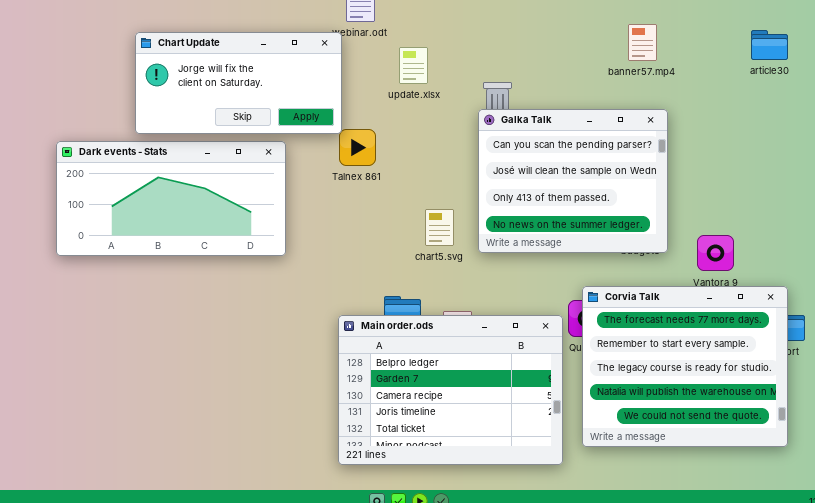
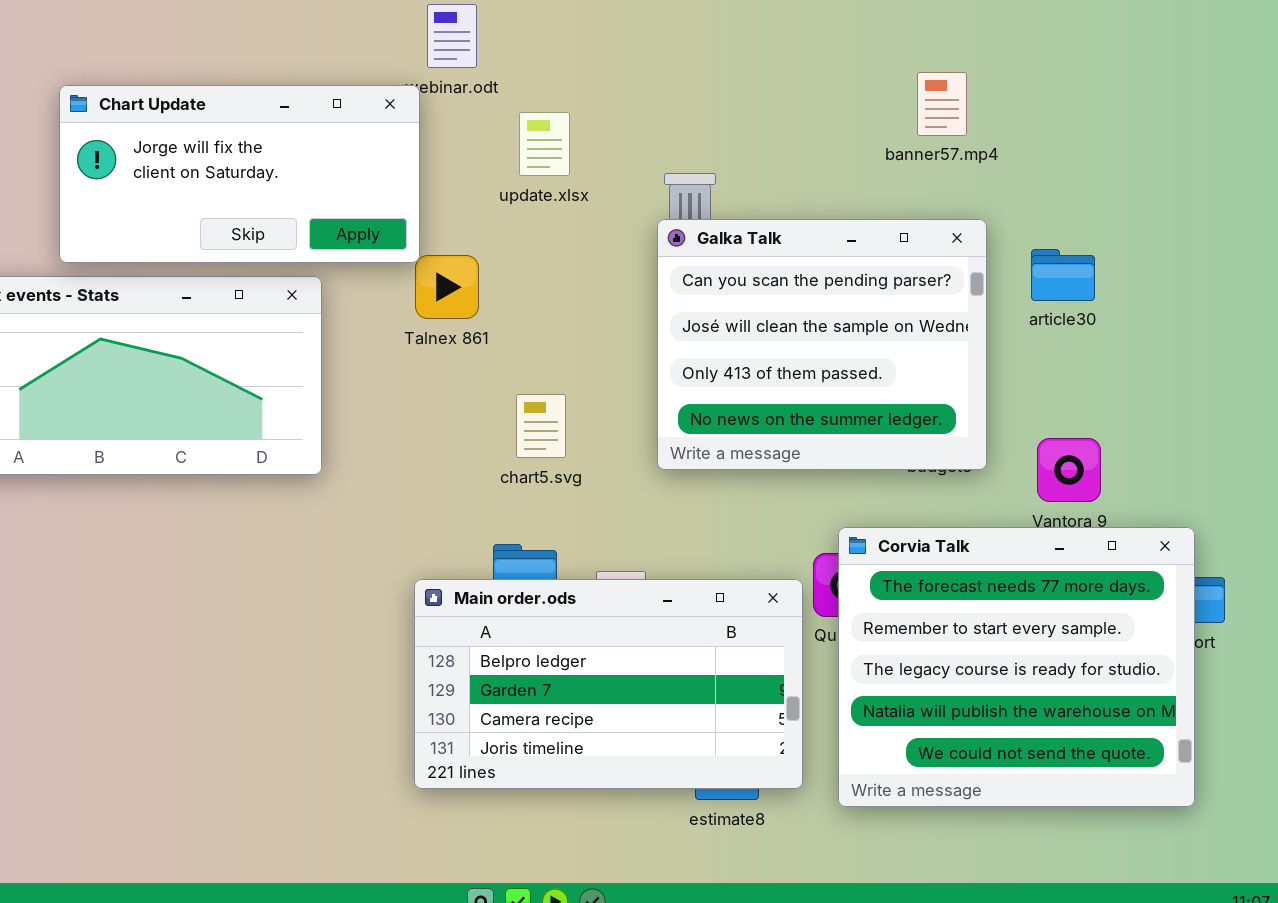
article30: [751,30,788,60] -> [1031,249,1095,301], moved
chart5.svg: [425,209,454,246] -> [516,394,566,458], moved
Main order.ods: [338,315,563,465] -> [414,579,803,789], resized

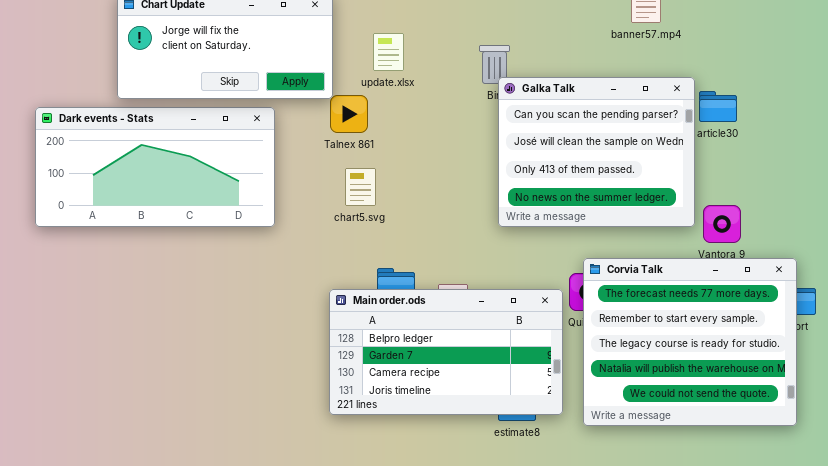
update.xlsx: [519,112,570,176] -> [373,33,404,71], moved
Galka Talk: [657,219,987,470] -> [498,77,695,227], moved
chart5.svg: [516,394,566,458] -> [345,168,376,206], moved

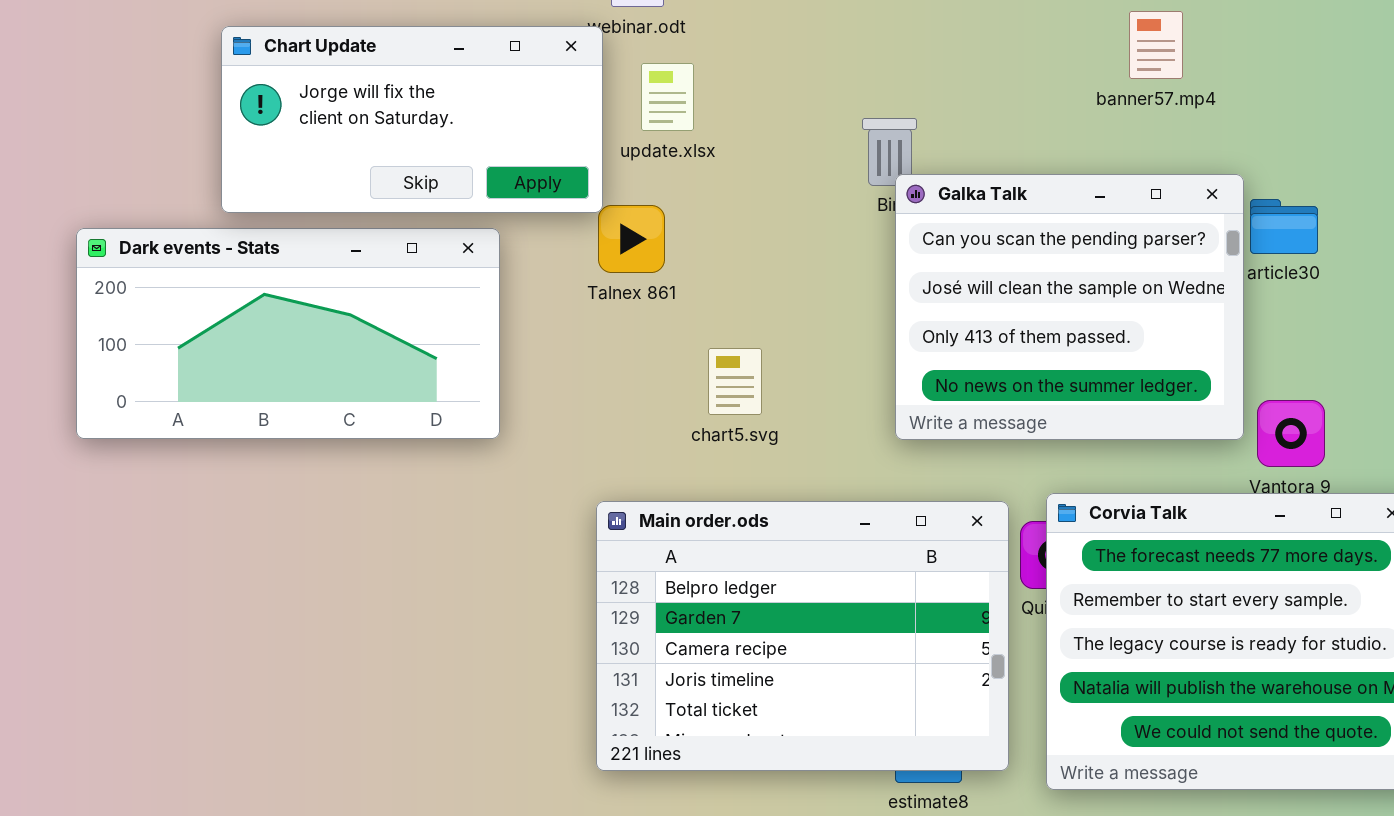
update.xlsx: [373,33,404,71] -> [641,63,694,131], moved
chart5.svg: [345,168,376,206] -> [708,348,762,415], moved
Main order.ods: [329,289,563,415] -> [596,501,1009,771], resized

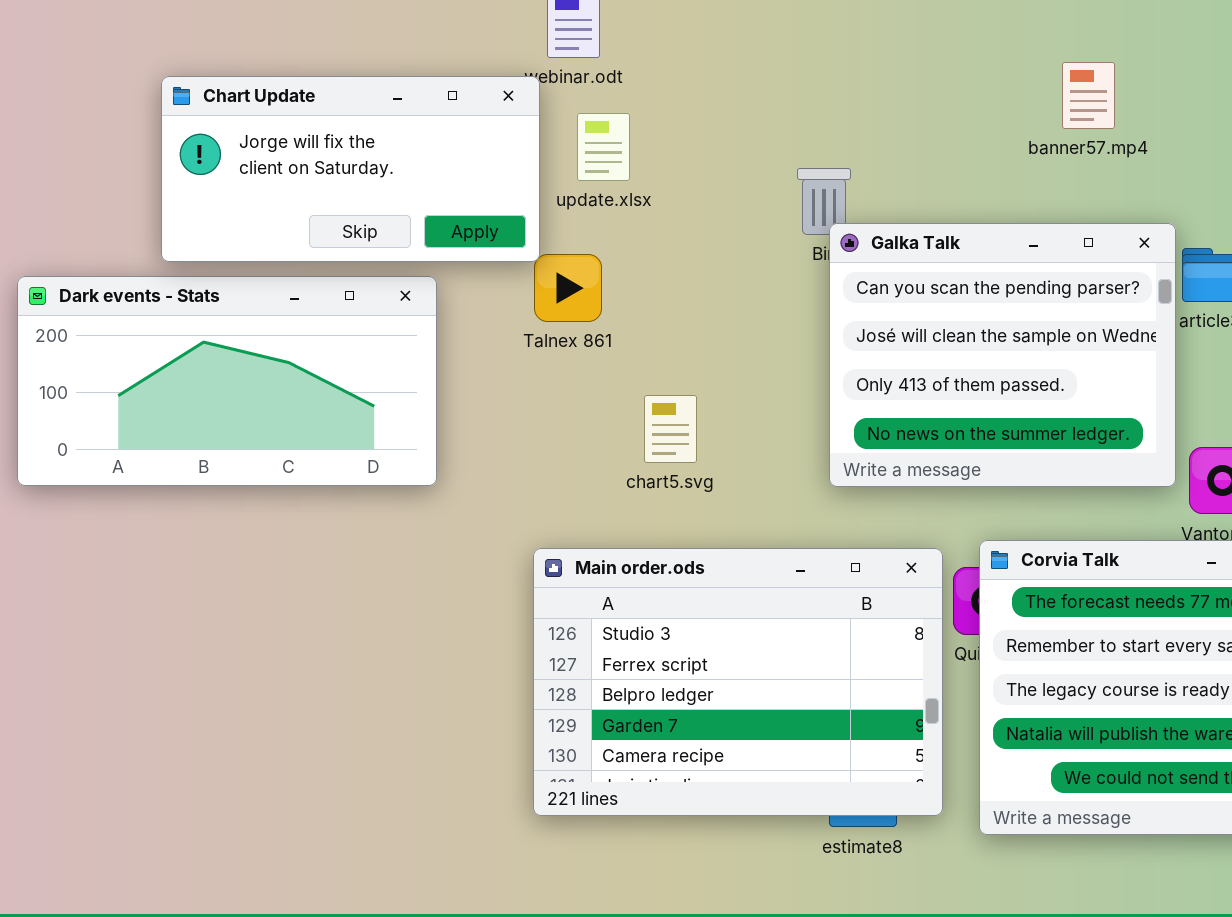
Main order.ods: [596,501,1009,771] -> [533,548,943,816], scrolled up 2 rows

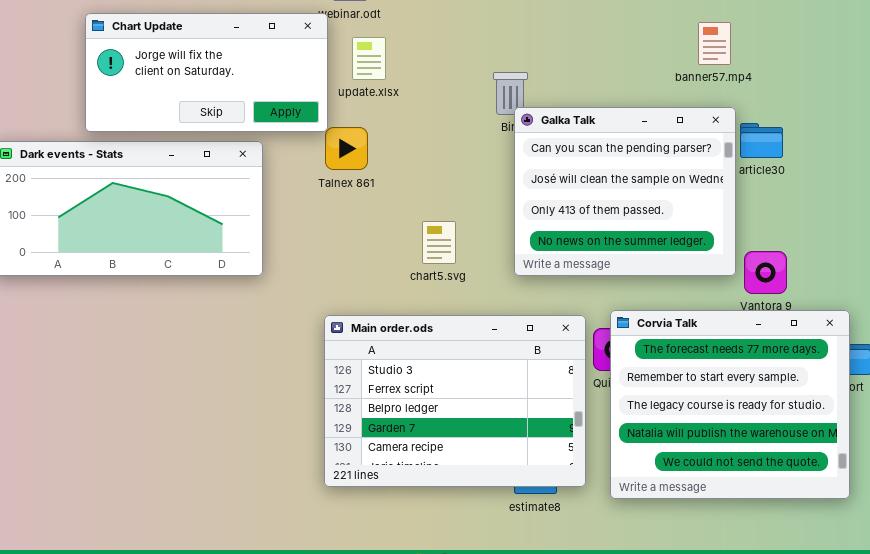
banner57.mp4: [1062,62,1115,129] -> [698,22,731,65], moved
chart5.svg: [644,395,697,463] -> [422,221,456,264], moved

